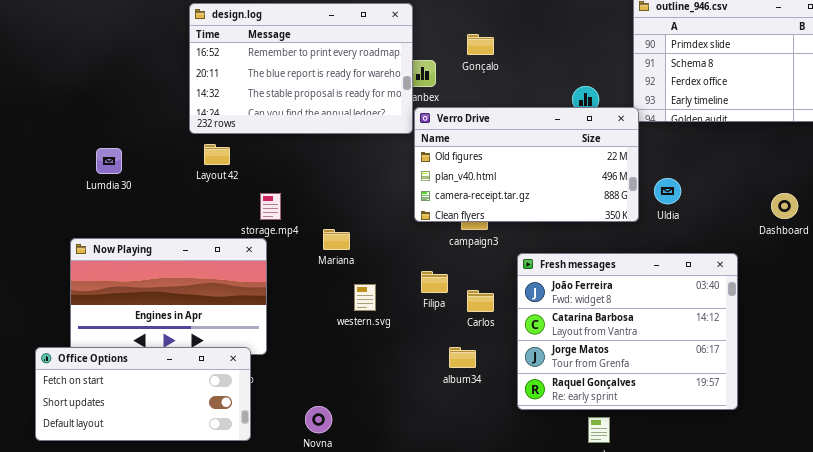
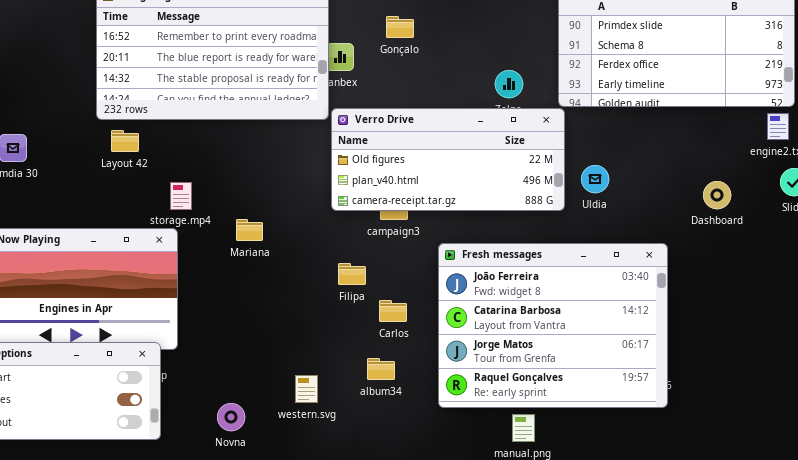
Verro Drive: [414,107,639,222] -> [331,108,565,211], resized
western.svg: [354,284,376,311] -> [295,375,318,403], moved
Carlos: [467,290,494,312] -> [379,300,407,322], moved
album34: [449,347,476,368] -> [367,358,395,380], moved

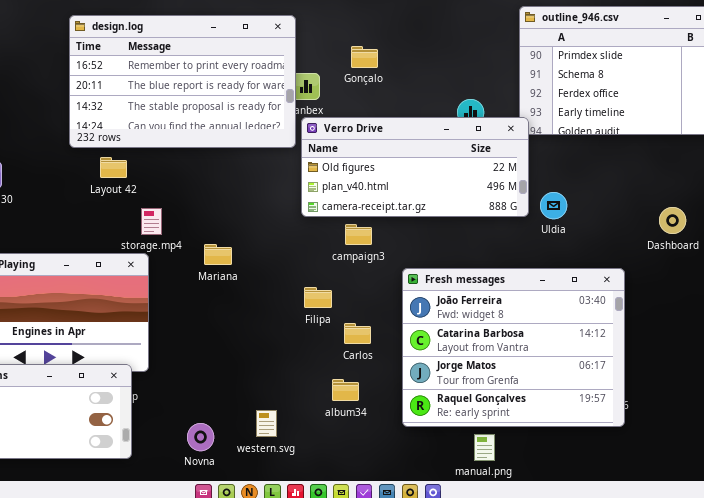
Verro Drive: [331,108,565,211] -> [301,117,529,217], moved
Layout 42: [111,130,139,152] -> [100,157,127,178], moved
western.svg: [295,375,318,403] -> [256,410,277,437], moved

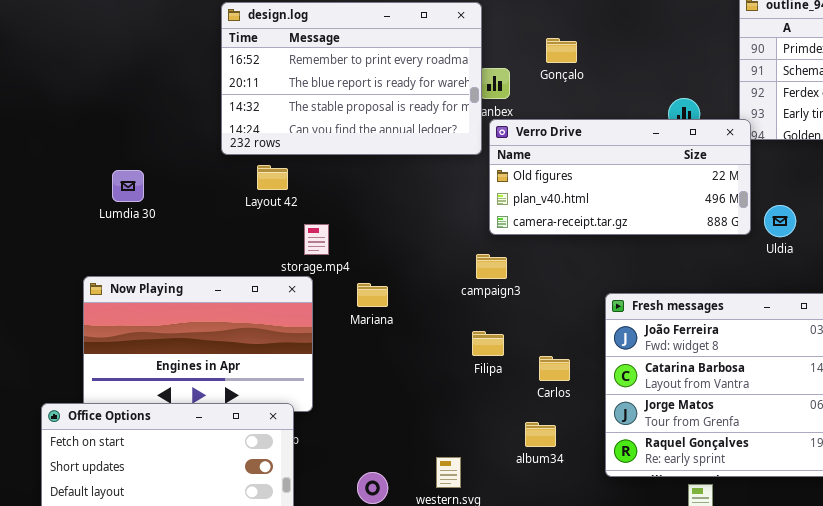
campaign3: [345,224,372,245] -> [476,254,507,279], moved
Mariana: [204,244,232,265] -> [357,283,388,307], moved
Filipa: [304,287,332,308] -> [472,331,504,356], moved

